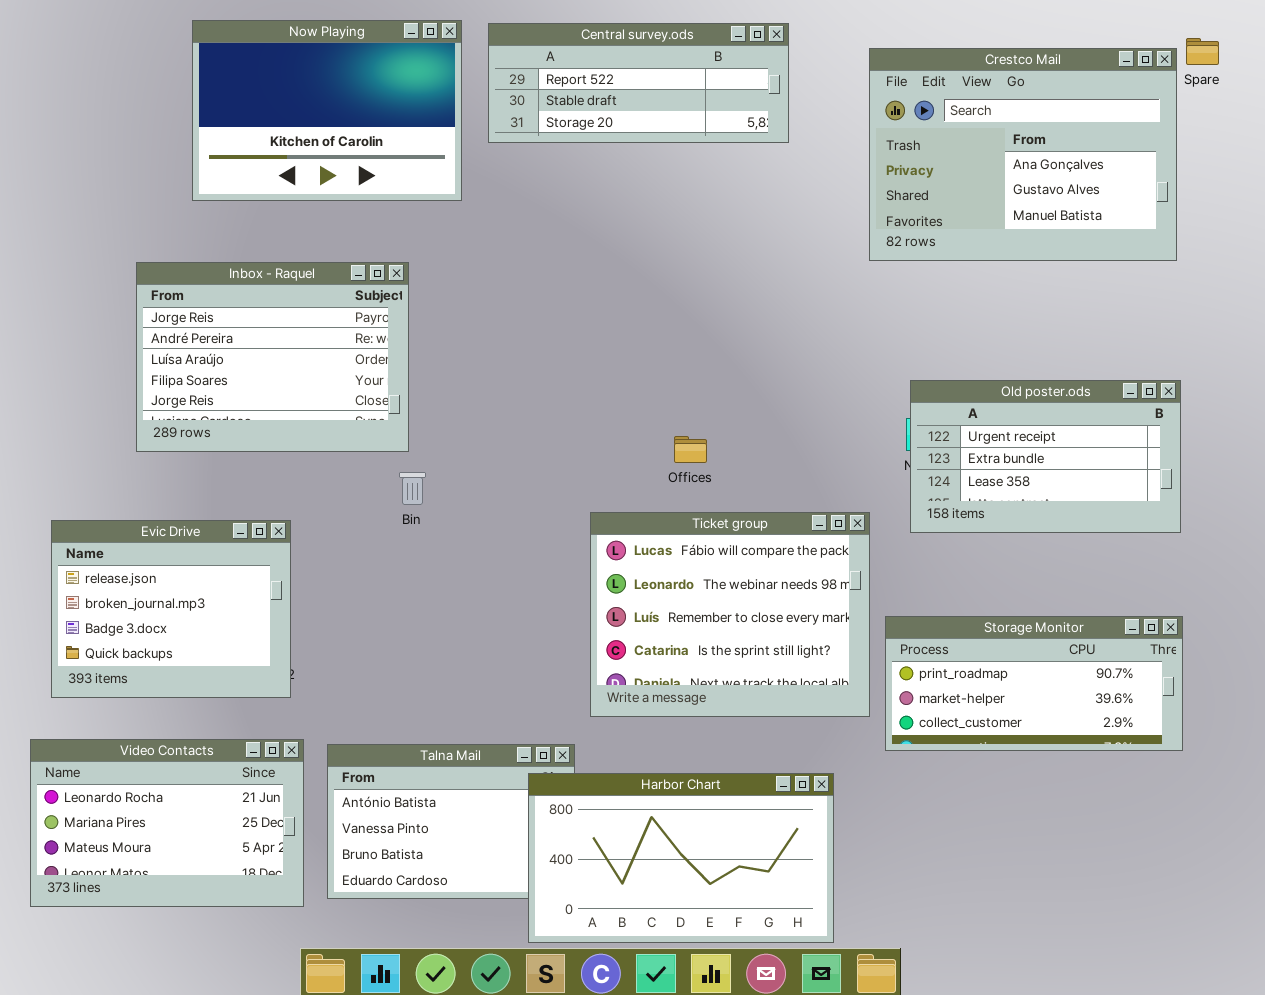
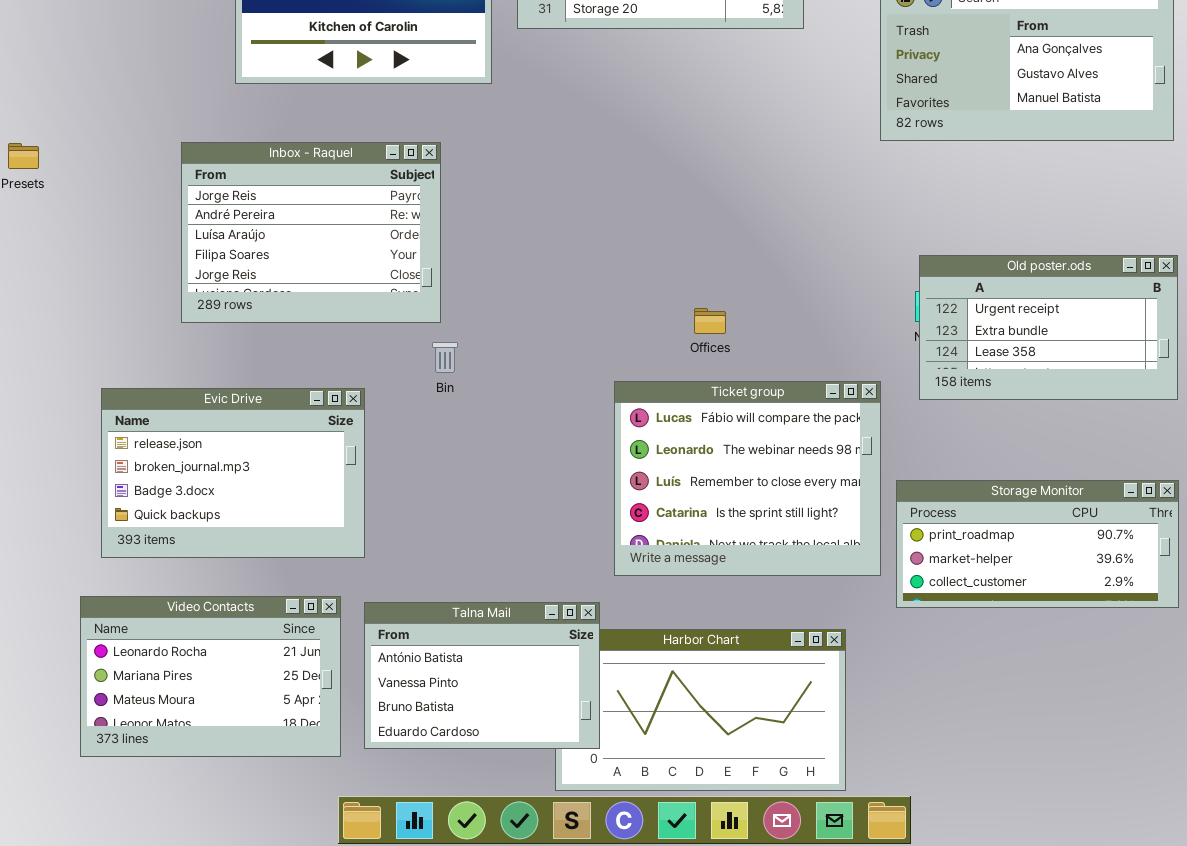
Evic Drive: [51,520,291,698] -> [101,388,365,558], resized
Talna Mail: [327,744,575,899] -> [364,602,600,749], raised

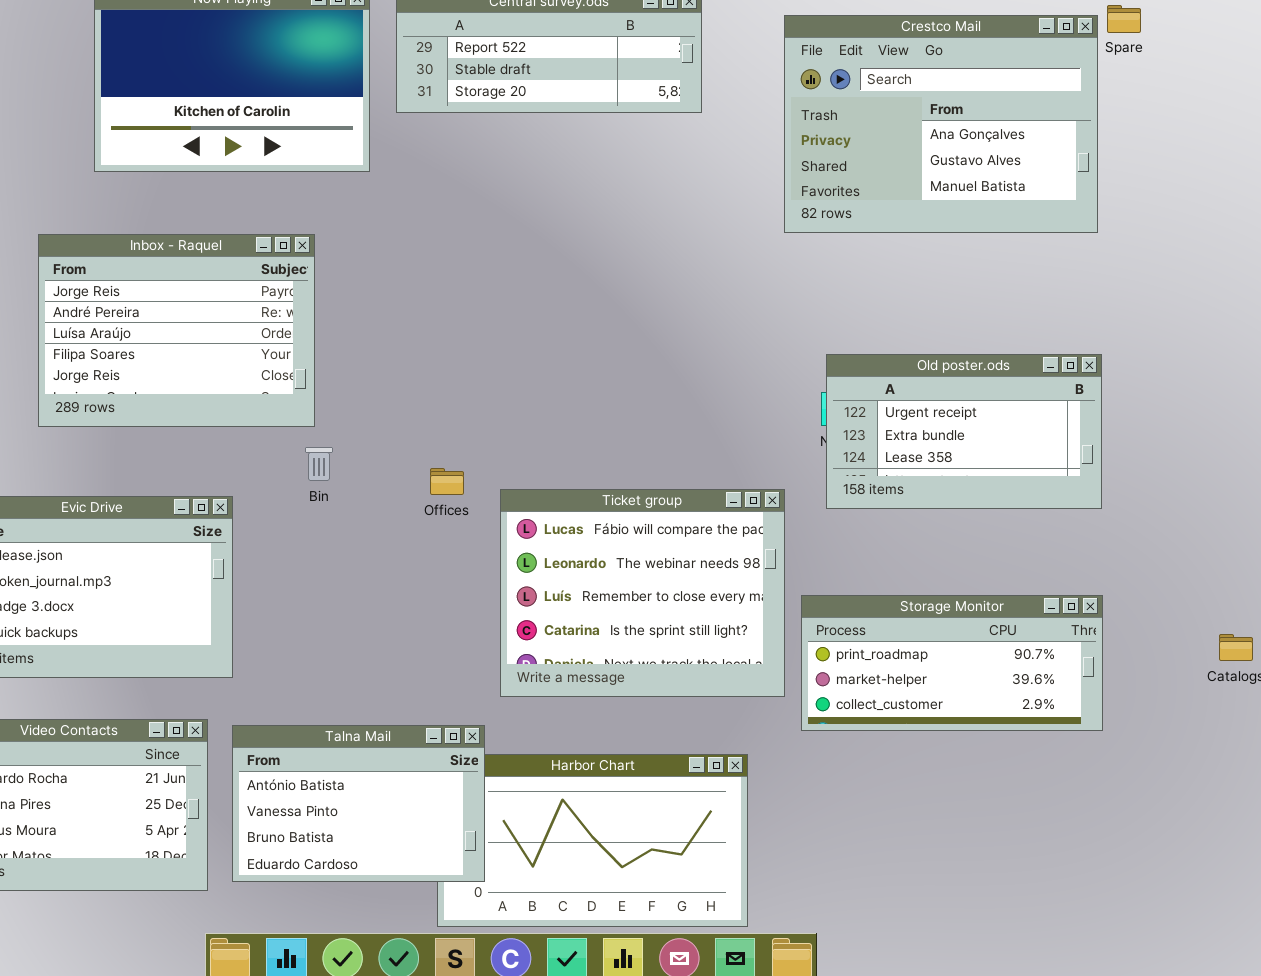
Offices: [694,308,726,334] -> [430,468,464,495], moved

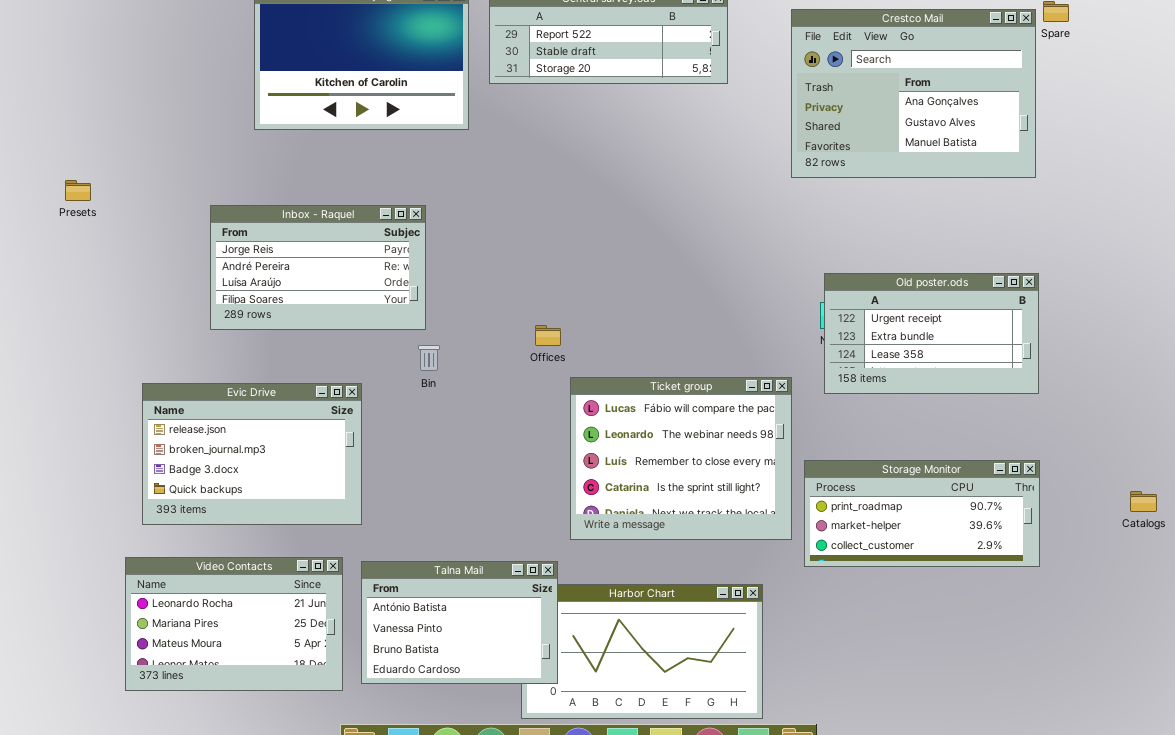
Inbox - Raquel: [38,234,315,427] -> [210,205,426,330], resized
Offices: [430,468,464,495] -> [535,325,561,346], moved

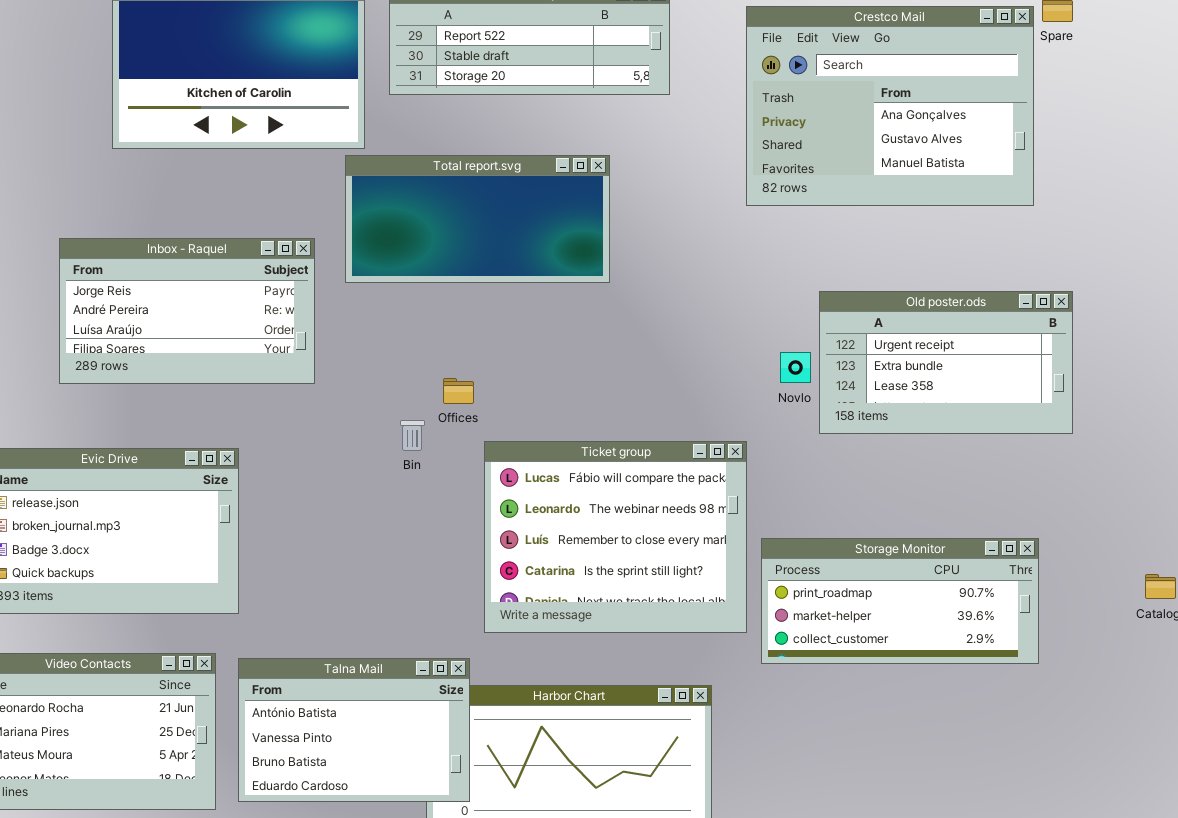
Total report.svg: none -> [345,155,610,283], opened
Old poster.ods: [824,273,1039,394] -> [819,291,1073,434], moved
Bin: [418,345,440,371] -> [400,420,425,451], moved

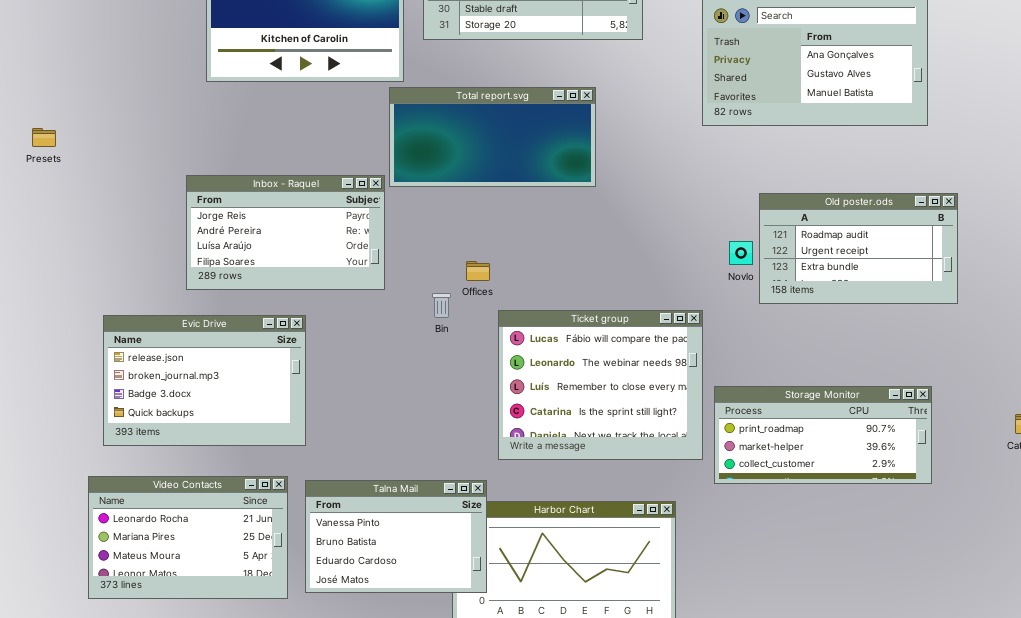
Inbox - Raquel: [59,238,315,384] -> [186,175,385,290], moved
Old poster.ods: [819,291,1073,434] -> [759,193,958,304], scrolled up 1 row
Talna Mail: [238,658,470,802] -> [305,480,487,593], scrolled down 1 row

